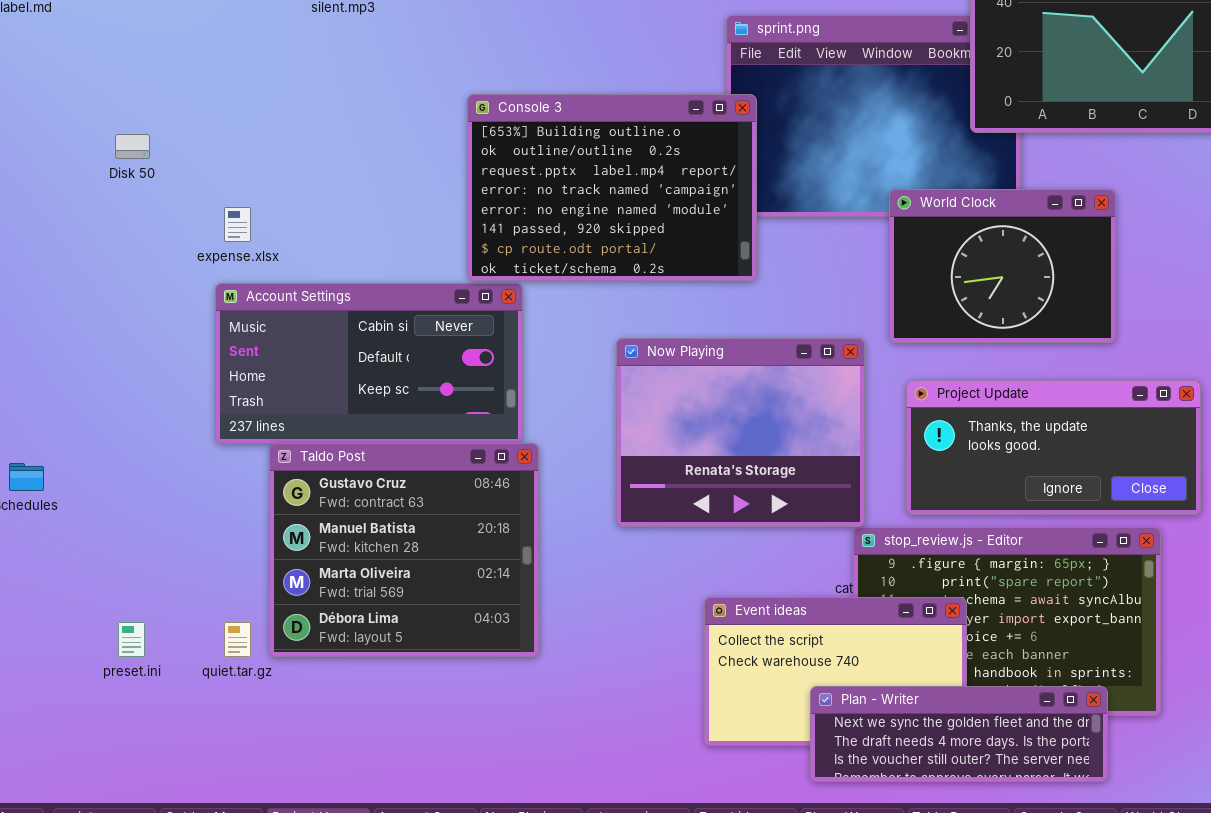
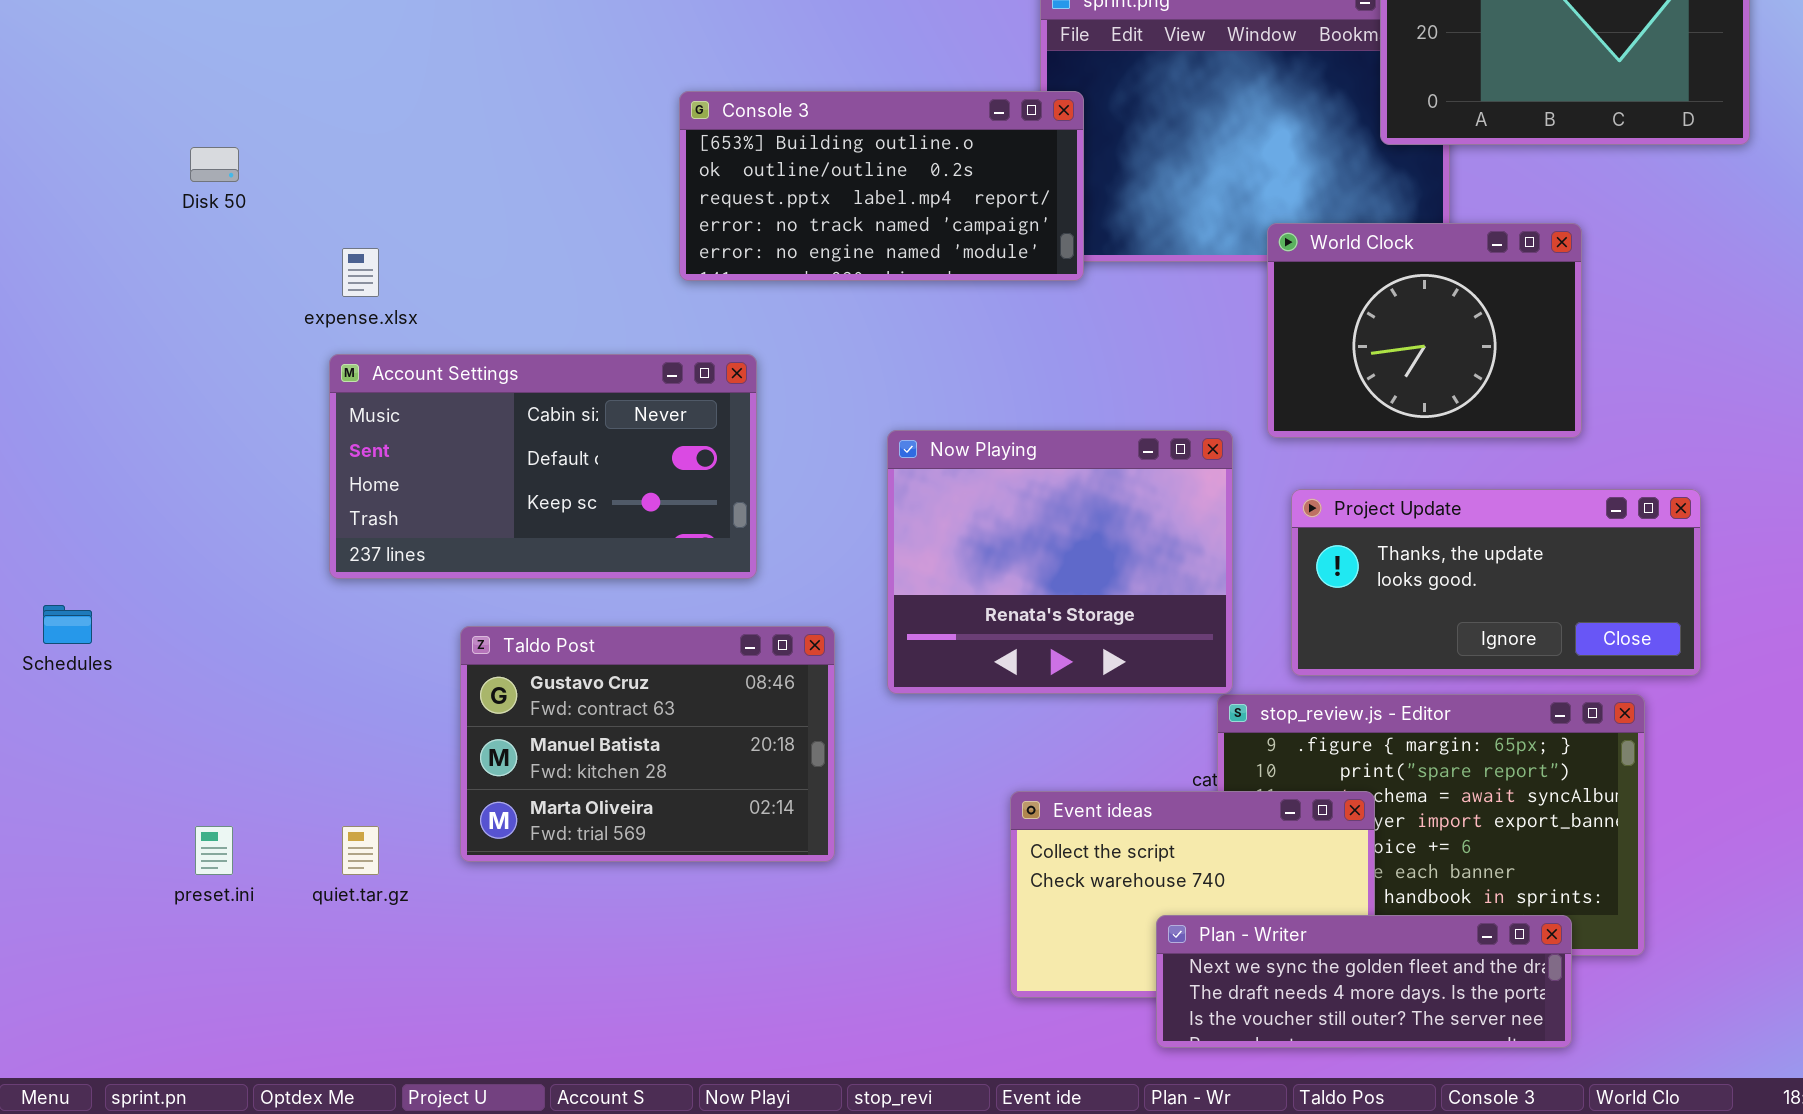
Console 3: [467,94,757,281] -> [679,91,1084,281], resized
Taldo Post: [269,443,539,657] -> [460,626,835,862], moved, resized

